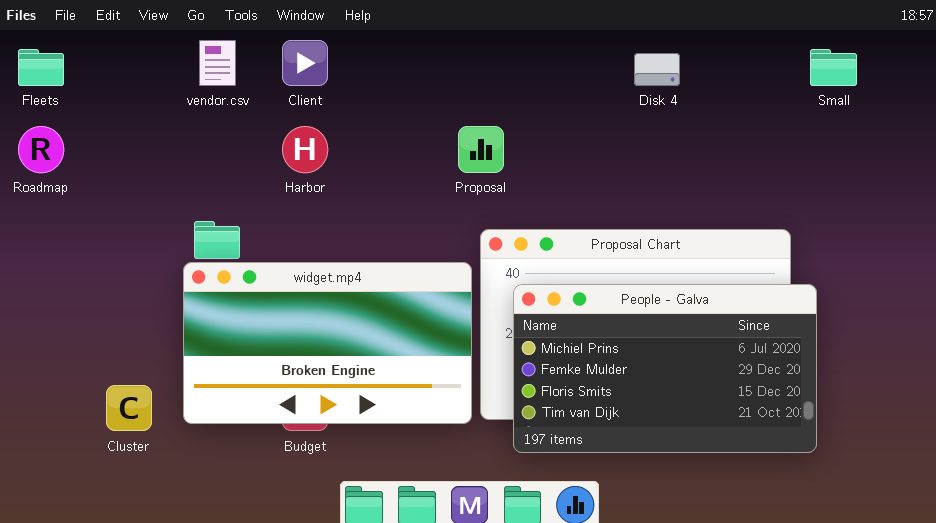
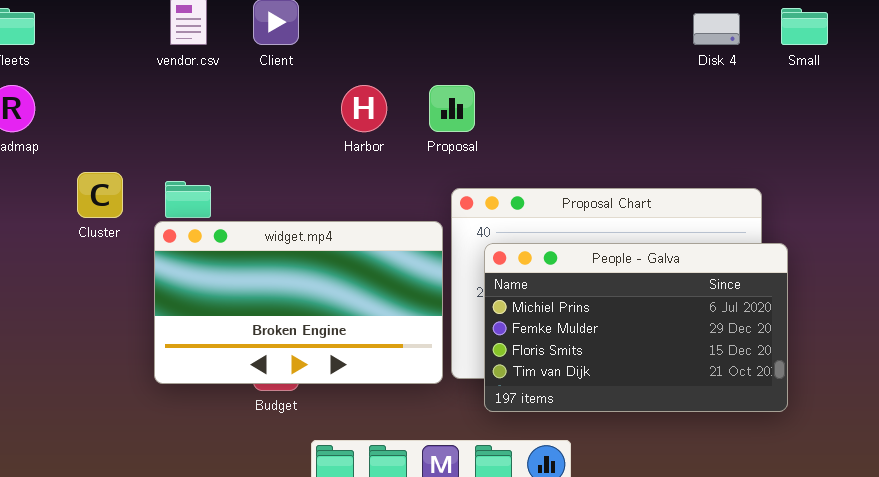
Disk 4: [634,53,680,86] -> [693,13,740,45], moved
Harbor: [282,126,328,173] -> [341,85,387,132], moved
Cluster: [106,385,152,431] -> [77,172,123,218], moved

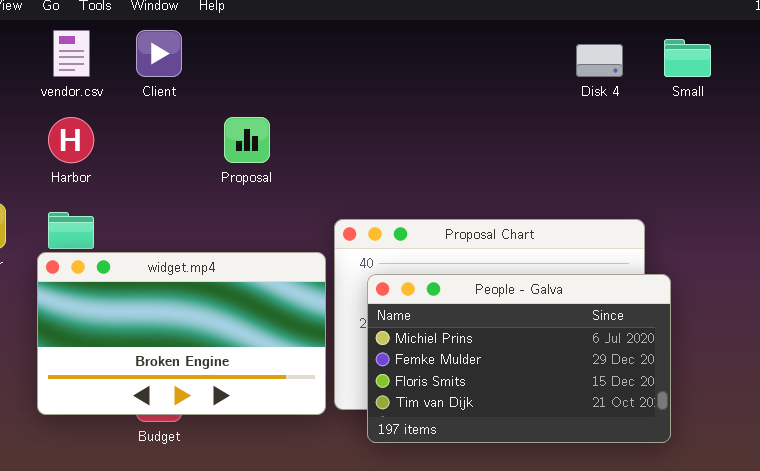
Harbor: [341,85,387,132] -> [48,117,94,163], moved
Proposal: [429,85,475,132] -> [224,117,270,163], moved

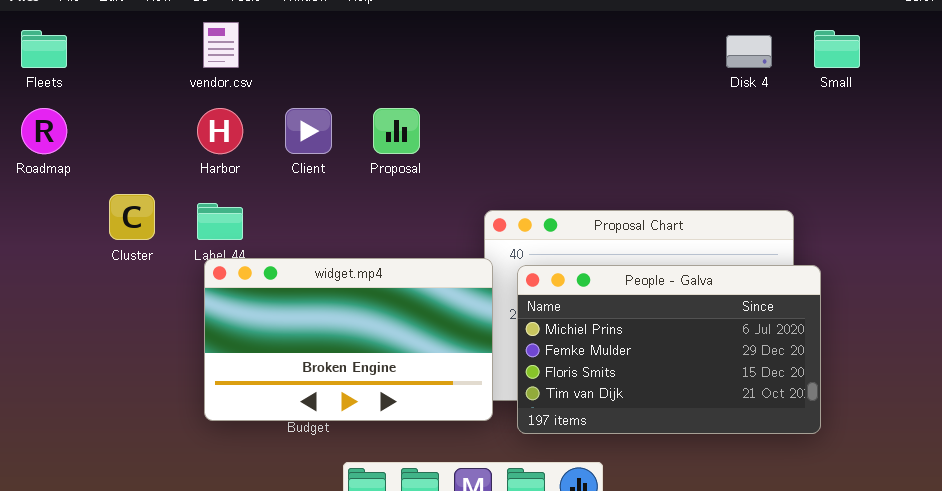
Client: [136,30,182,77] -> [285,108,332,154], moved
widget.mp4: [37,252,326,415] -> [204,258,493,421], moved

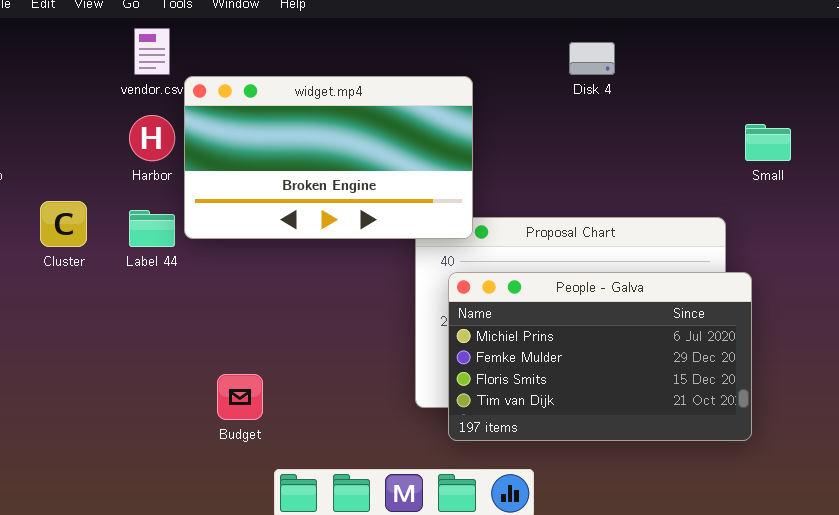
Small: [814,30,860,68] -> [745,124,791,161], moved
Disk 4: [726,35,772,68] -> [569,42,615,75], moved
widget.mp4: [204,258,493,421] -> [184,76,473,239], moved

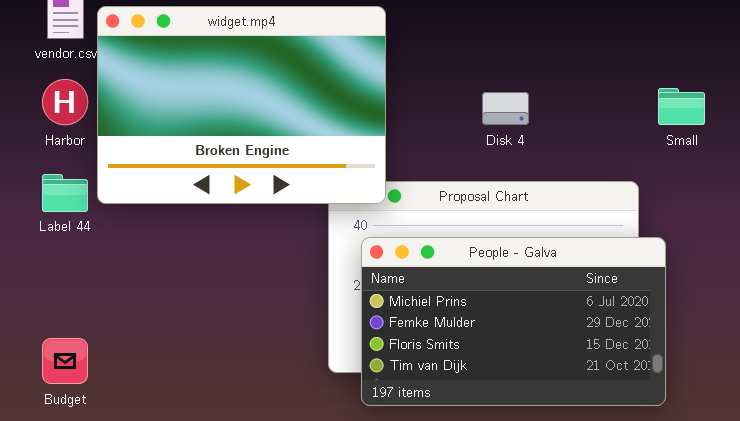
Disk 4: [569,42,615,75] -> [482,92,529,125], moved
widget.mp4: [184,76,473,239] -> [97,6,386,204], resized
Budget: [217,374,263,420] -> [42,338,88,384], moved

